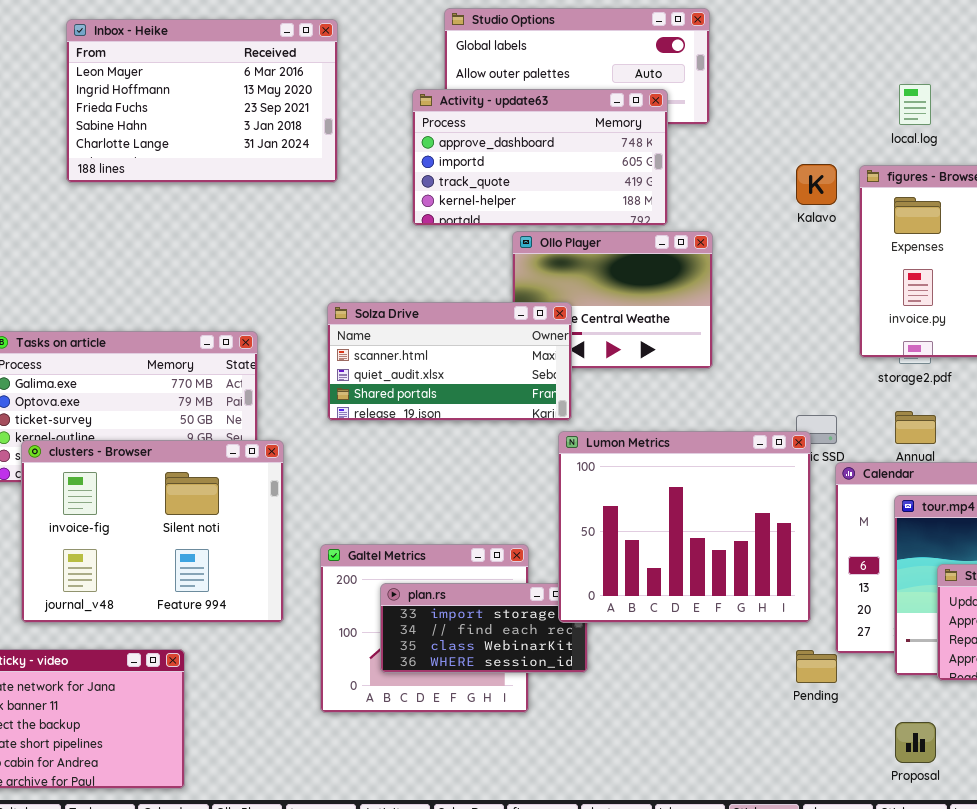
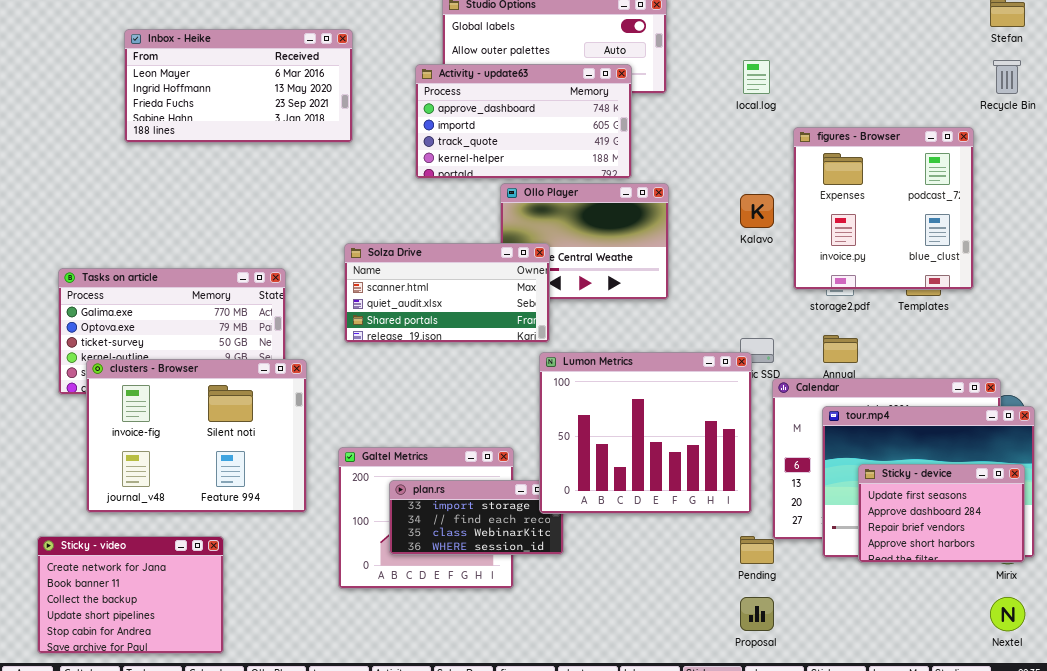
Inbox - Heike: [66,19,338,183] -> [124,29,353,143], resized
local.log: [899,84,931,125] -> [743,60,770,94], moved
Kalavo: [796,164,837,205] -> [740,194,774,228], moved
Proposal: [895,722,936,763] -> [740,597,774,631], moved

